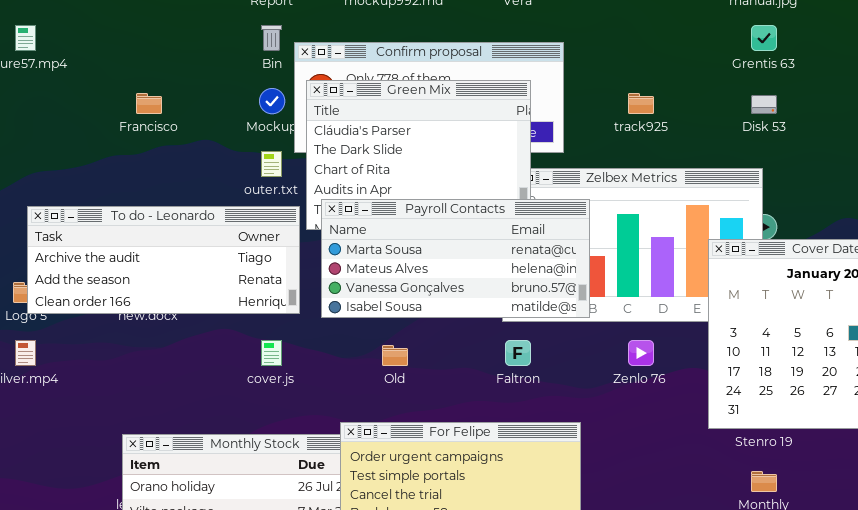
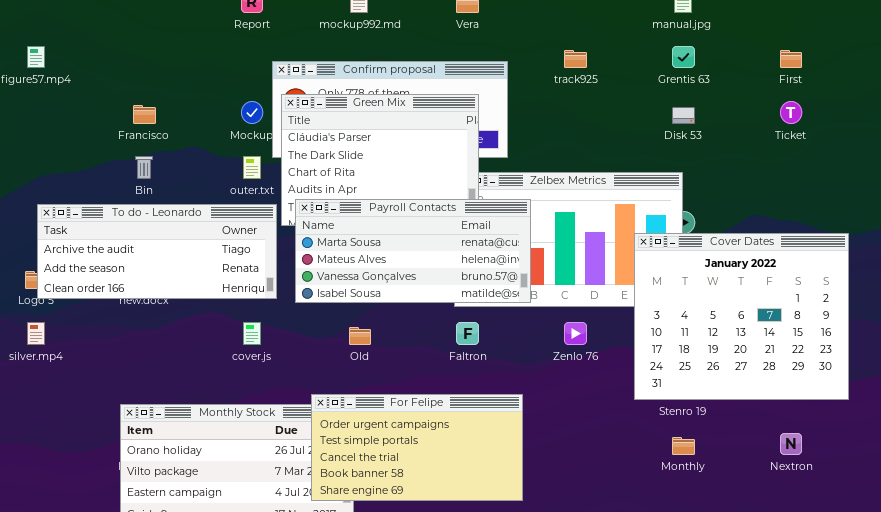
Bin: [261,25,282,51] -> [135,156,153,179], moved
track925: [628,93,654,114] -> [564,50,587,68], moved

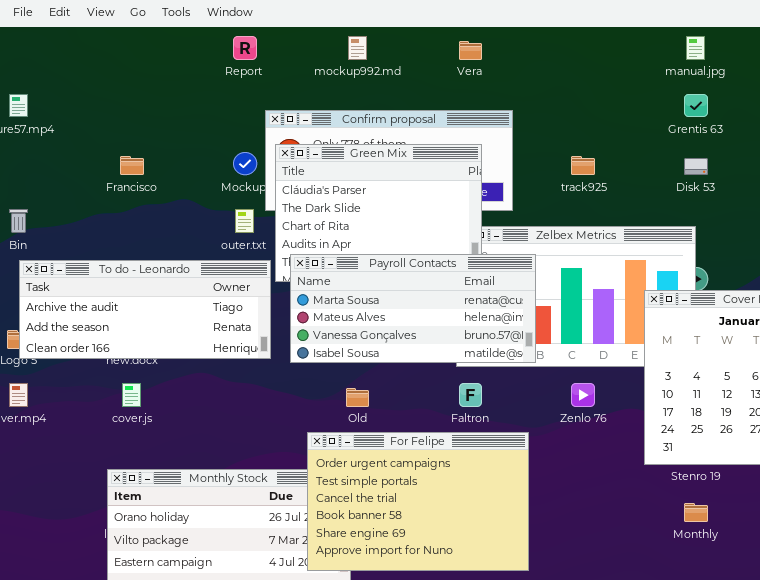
track925: [564,50,587,68] -> [571,156,595,175], moved
Bin: [135,156,153,179] -> [9,209,28,233], moved
cover.js: [243,322,261,345] -> [122,383,141,407], moved
For Felipe: [311,394,523,501] -> [307,432,529,571], resized

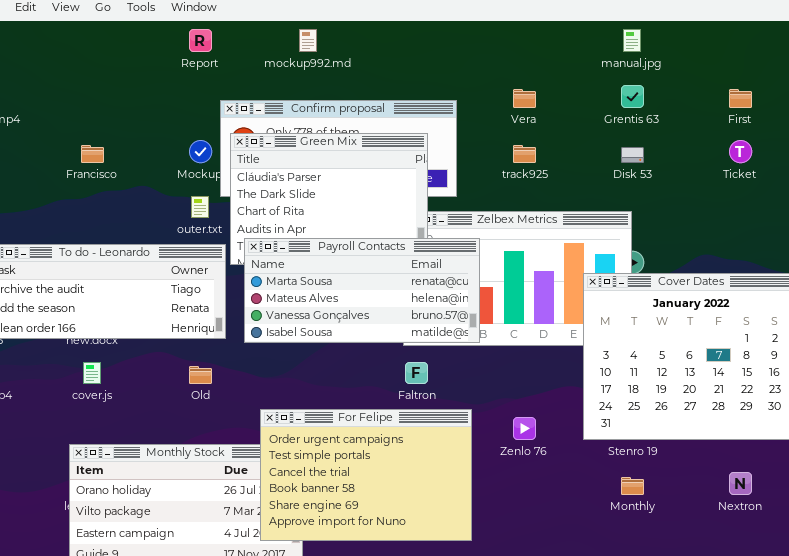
Vera: [459,41,482,60] -> [513,89,536,108], moved
Zenlo 76: [571,383,595,407] -> [513,417,536,440], moved
Old: [346,388,369,407] -> [189,366,212,384], moved

